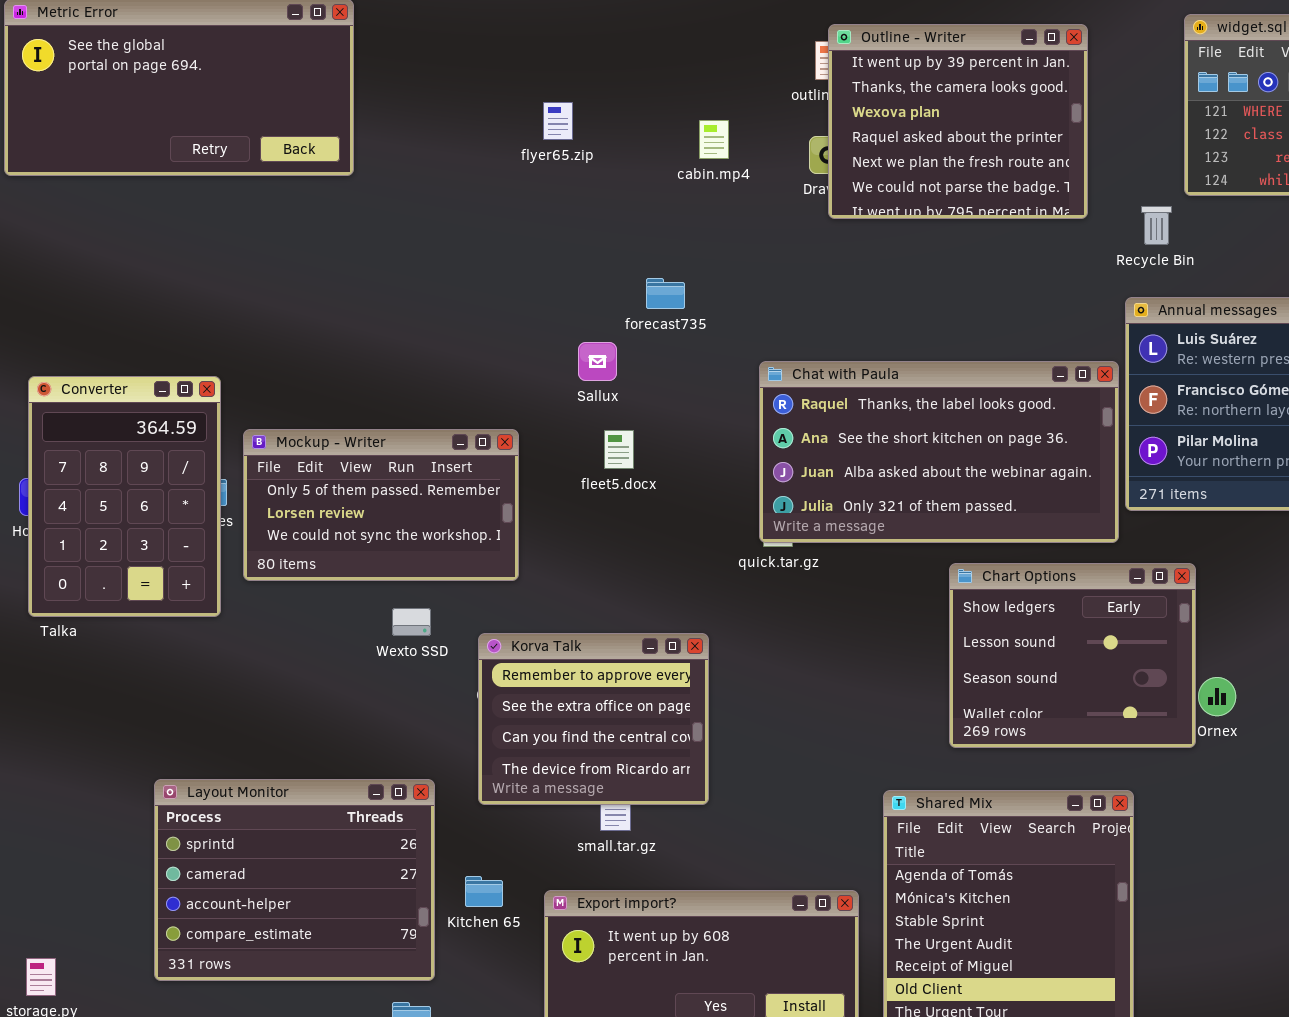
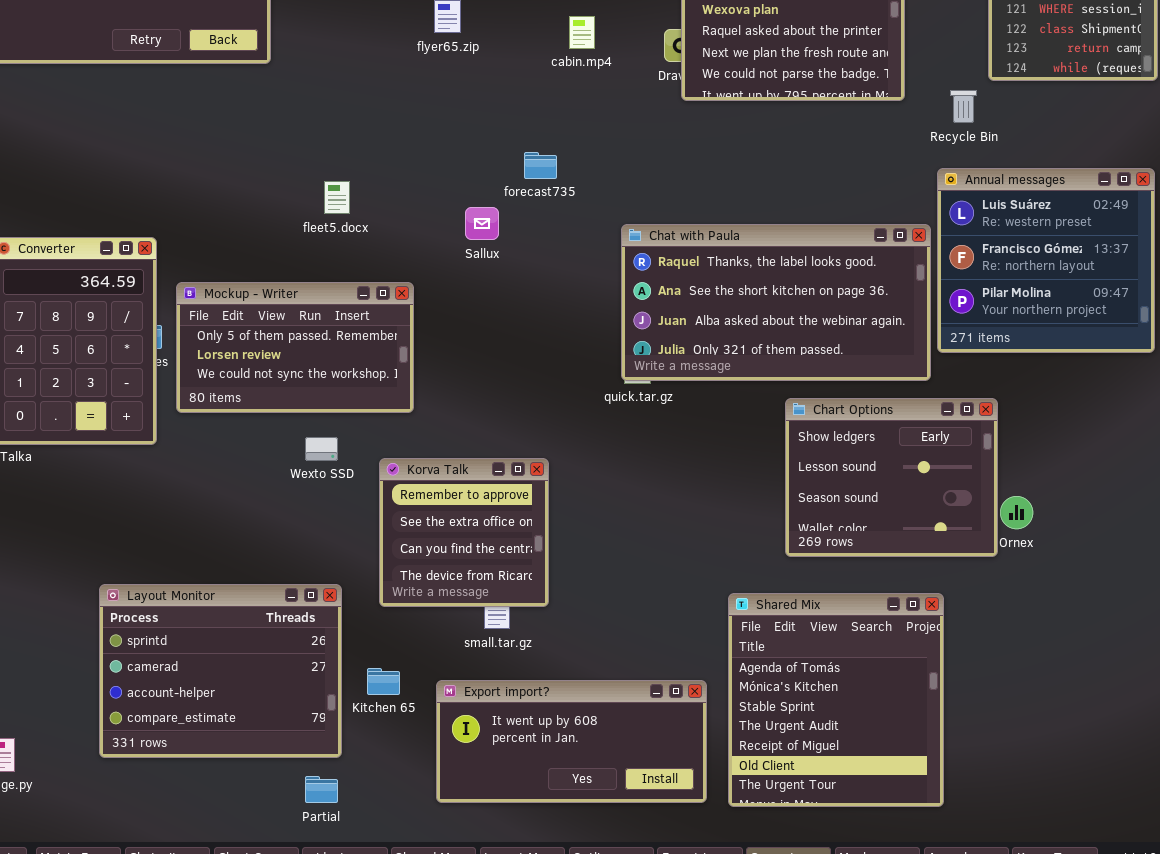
fleet5.docx: [604,430,634,469] -> [324,181,350,214], moved
Korva Talk: [478,633,709,805] -> [379,458,549,607], resized

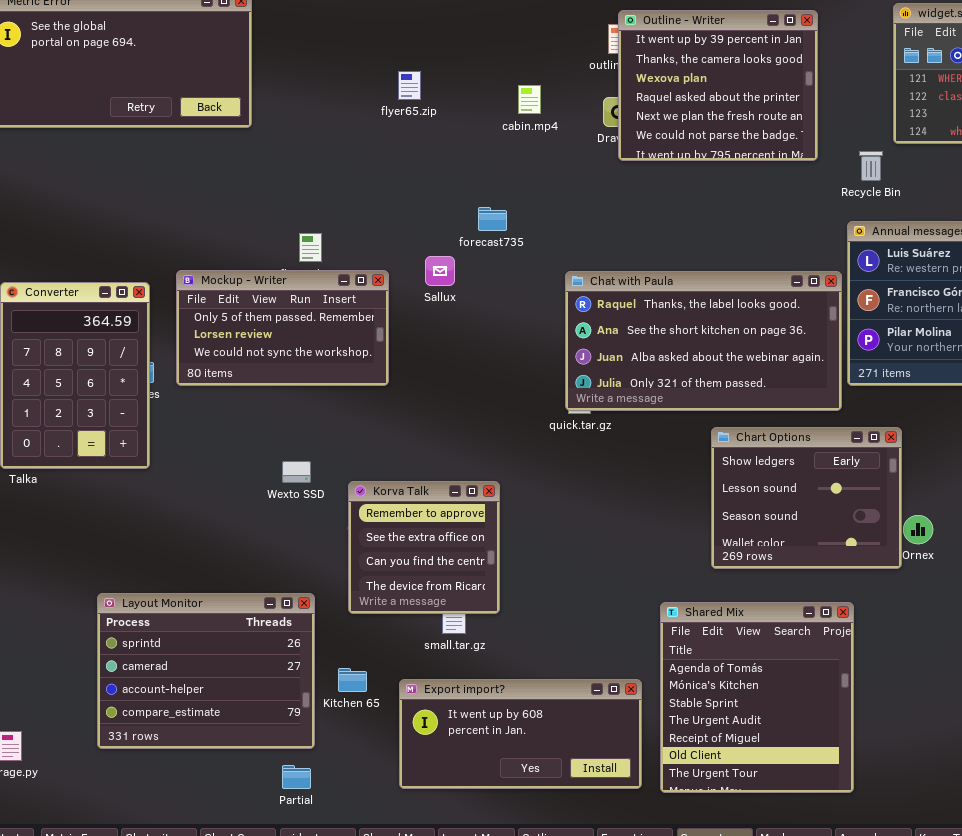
Mockup - Writer: [176,282,414,413] -> [176,270,389,386], moved

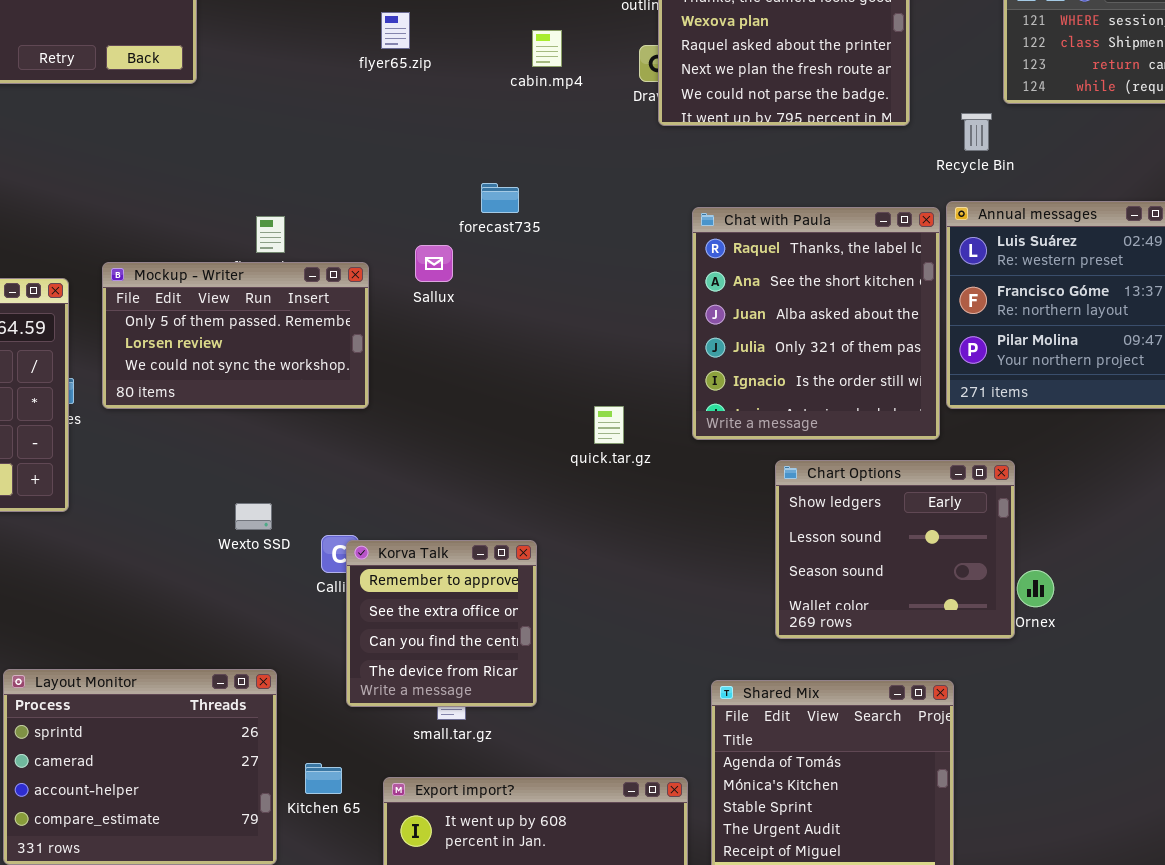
Chat with Paula: [565,271,842,411] -> [692,207,940,440], resized
Korva Talk: [348,481,500,614] -> [346,540,537,707], moved

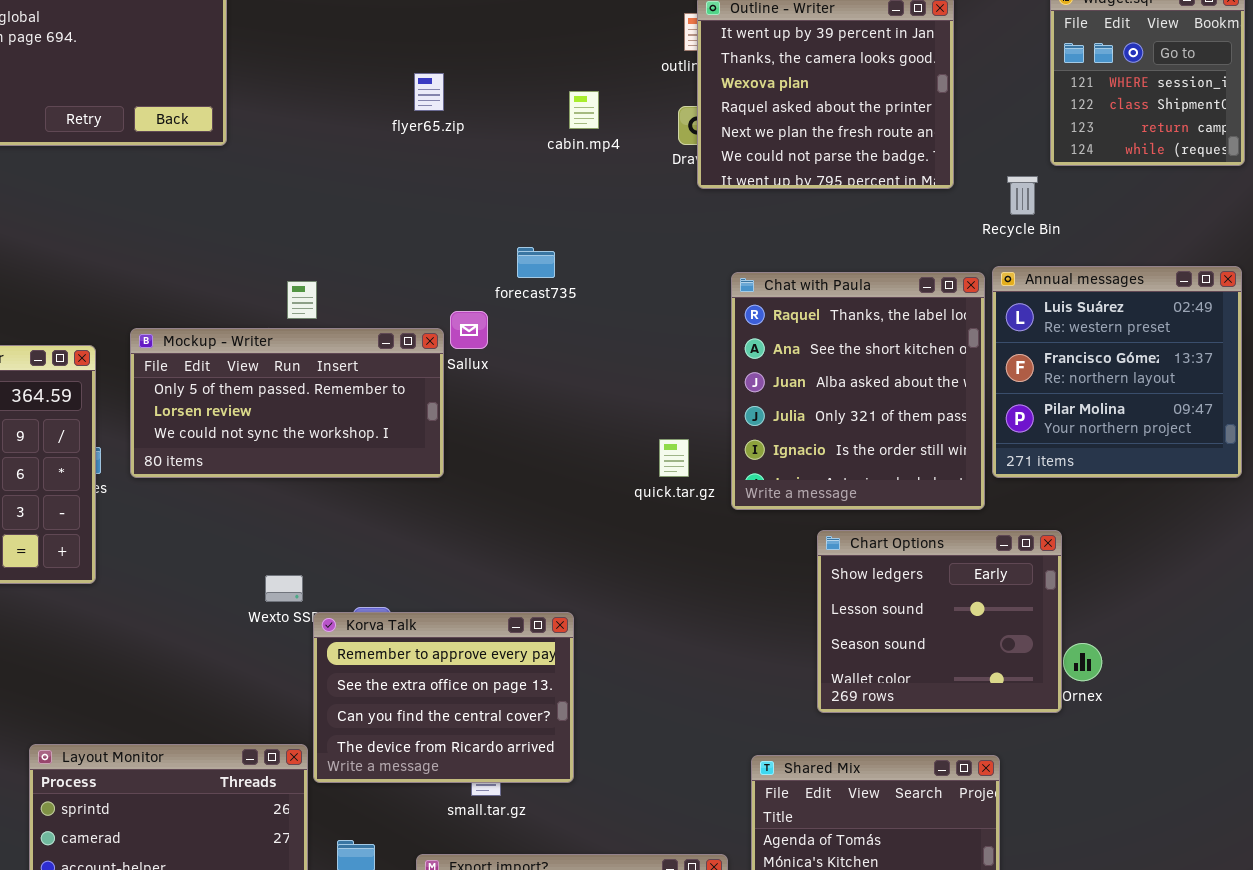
Mockup - Writer: [102,262,369,409] -> [130,328,444,478], resized
quick.tar.gz: [594,406,624,444] -> [659,439,689,477], moved
Korva Talk: [346,540,537,707] -> [313,612,574,783], resized

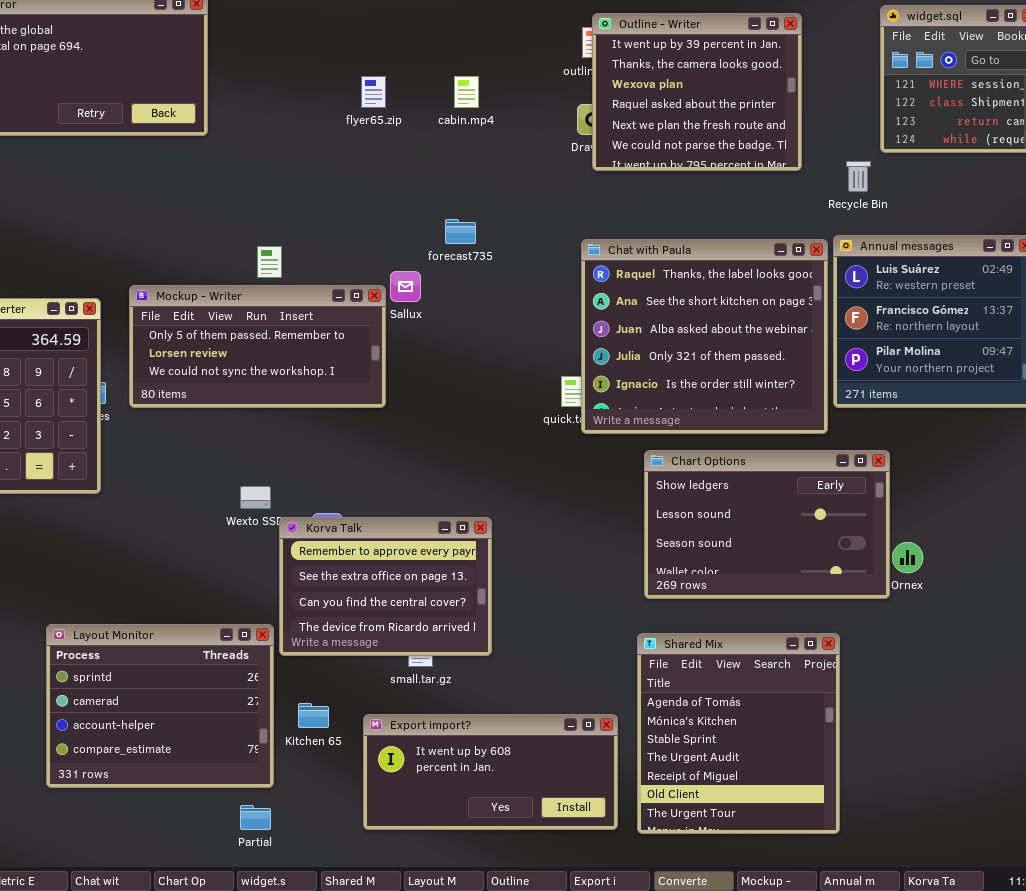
cabin.mp4: [569,91,599,129] -> [454,76,479,108], moved
Chat with Paula: [731,272,985,510] -> [581,239,828,434], resized
Chart Options: [817,530,1062,713] -> [644,450,890,599], resized

